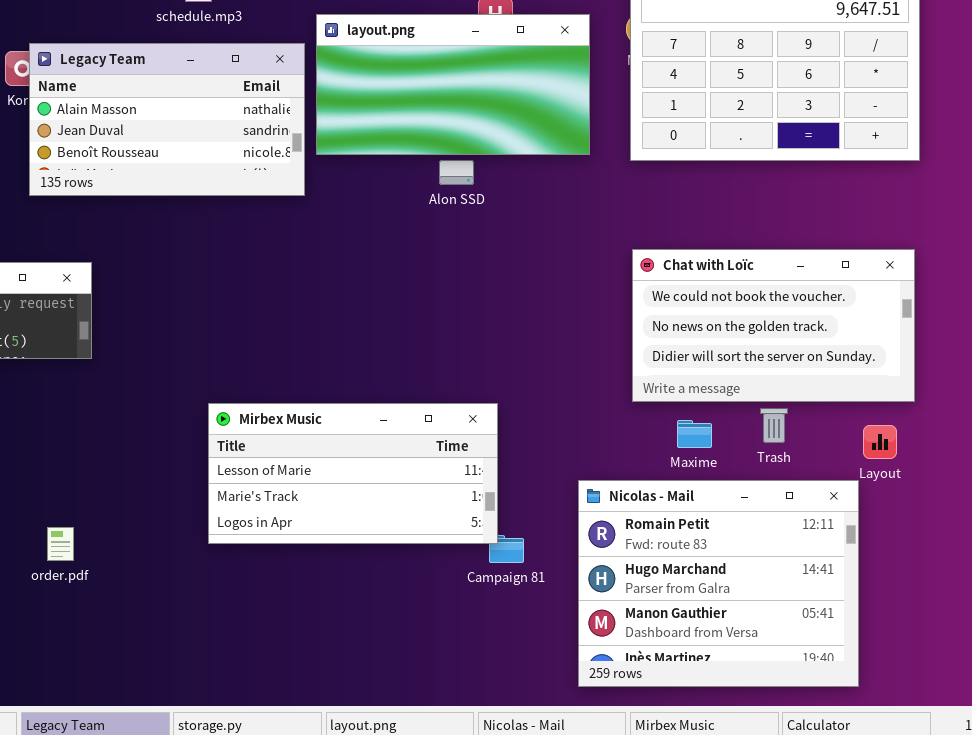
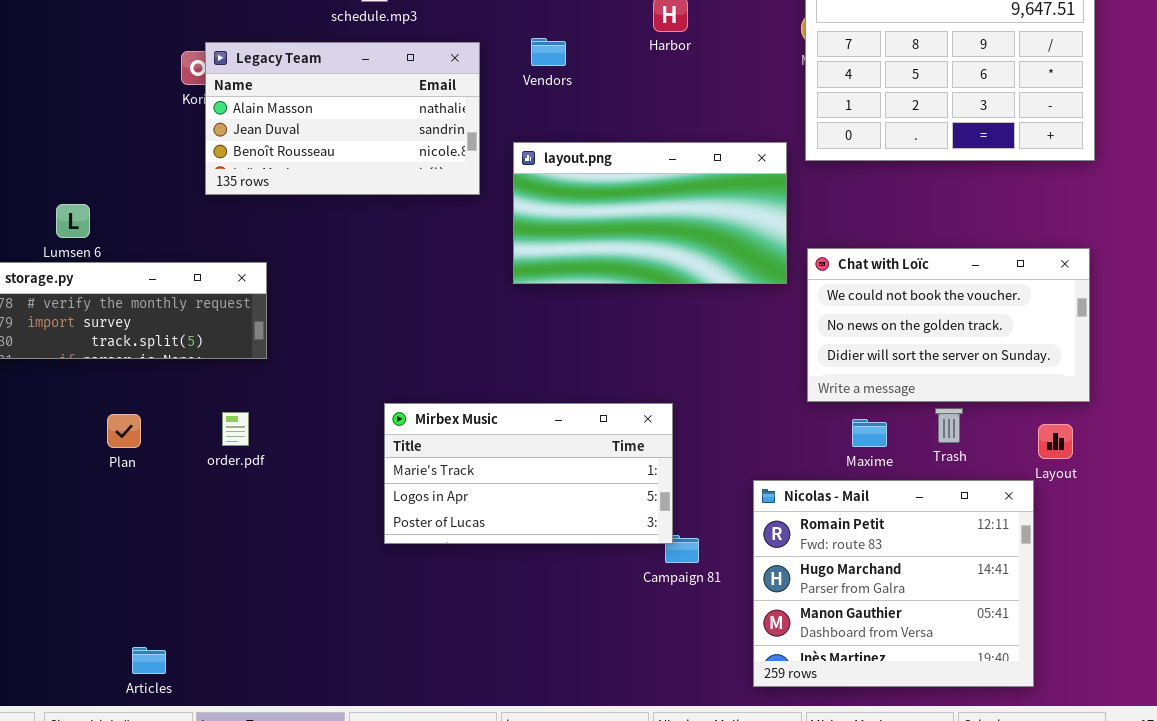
layout.png: [316,14,590,155] -> [513,142,787,284], moved
Mirbex Music: [208,403,498,544] -> [384,403,673,544], scrolled down 1 row
order.pdf: [47,527,74,561] -> [222,412,249,446], moved

